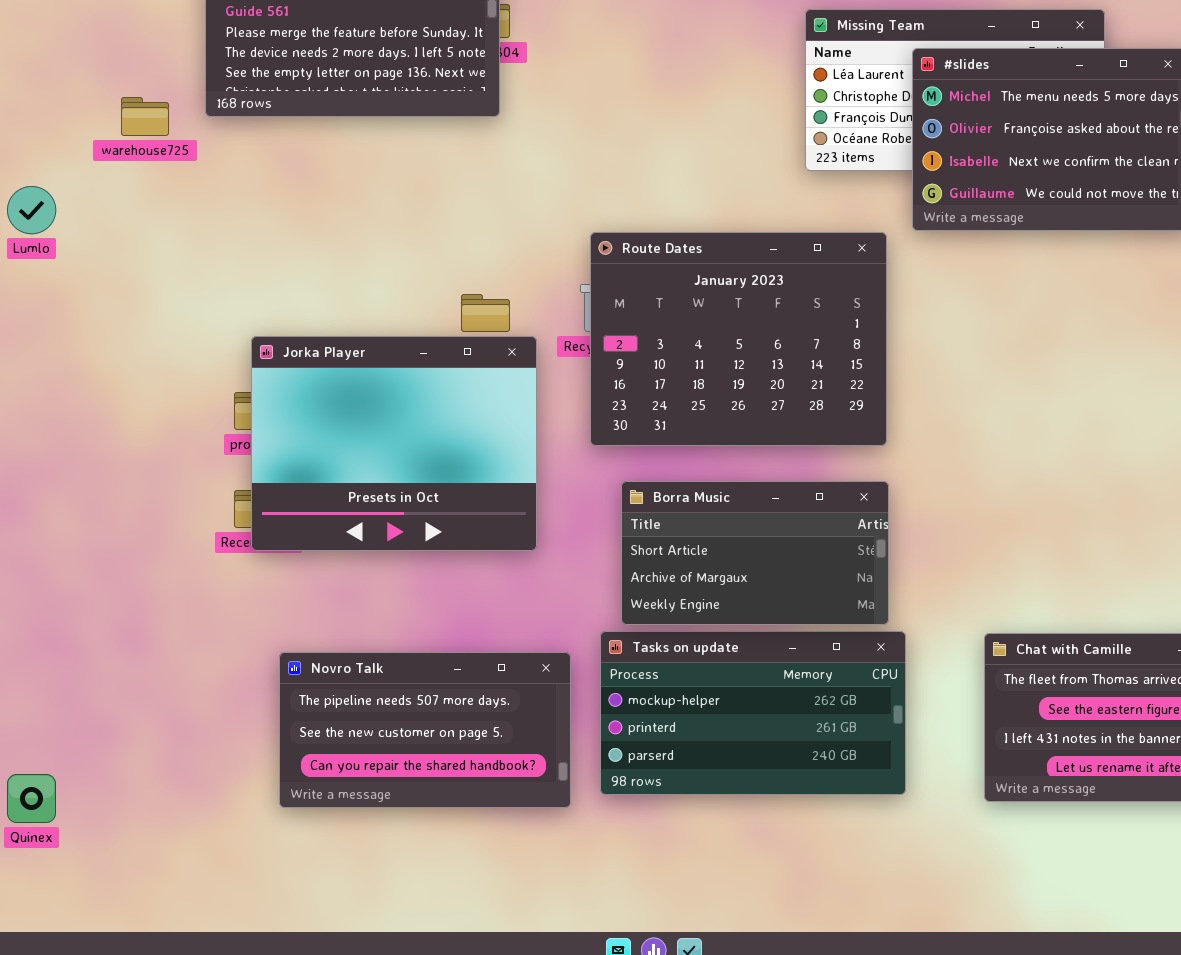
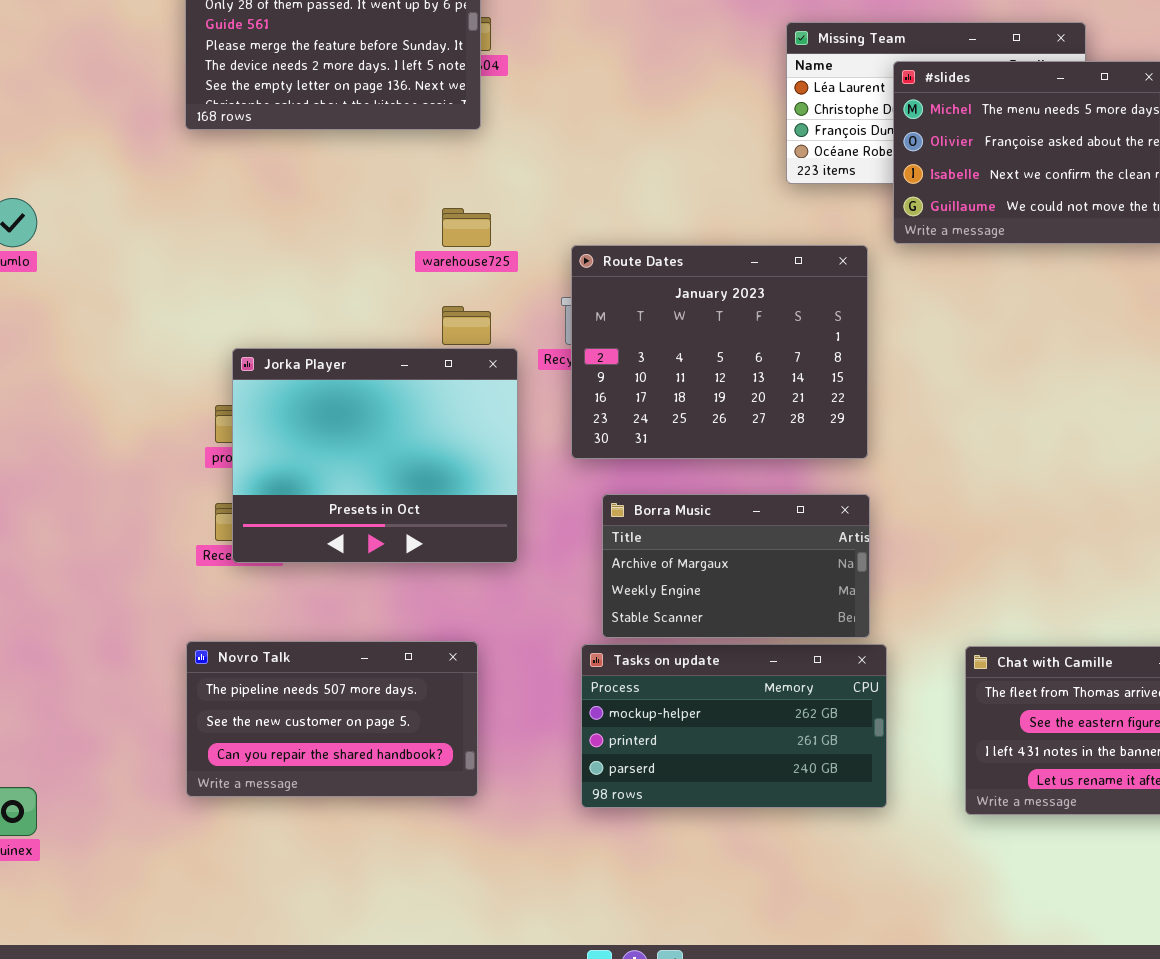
warehouse725: [121,97,169,136] -> [442,208,491,247], moved
Borra Music: [621,481,889,625] -> [602,494,870,638], scrolled down 1 row
Novro Talk: [279,652,571,808] -> [186,641,478,797], moved

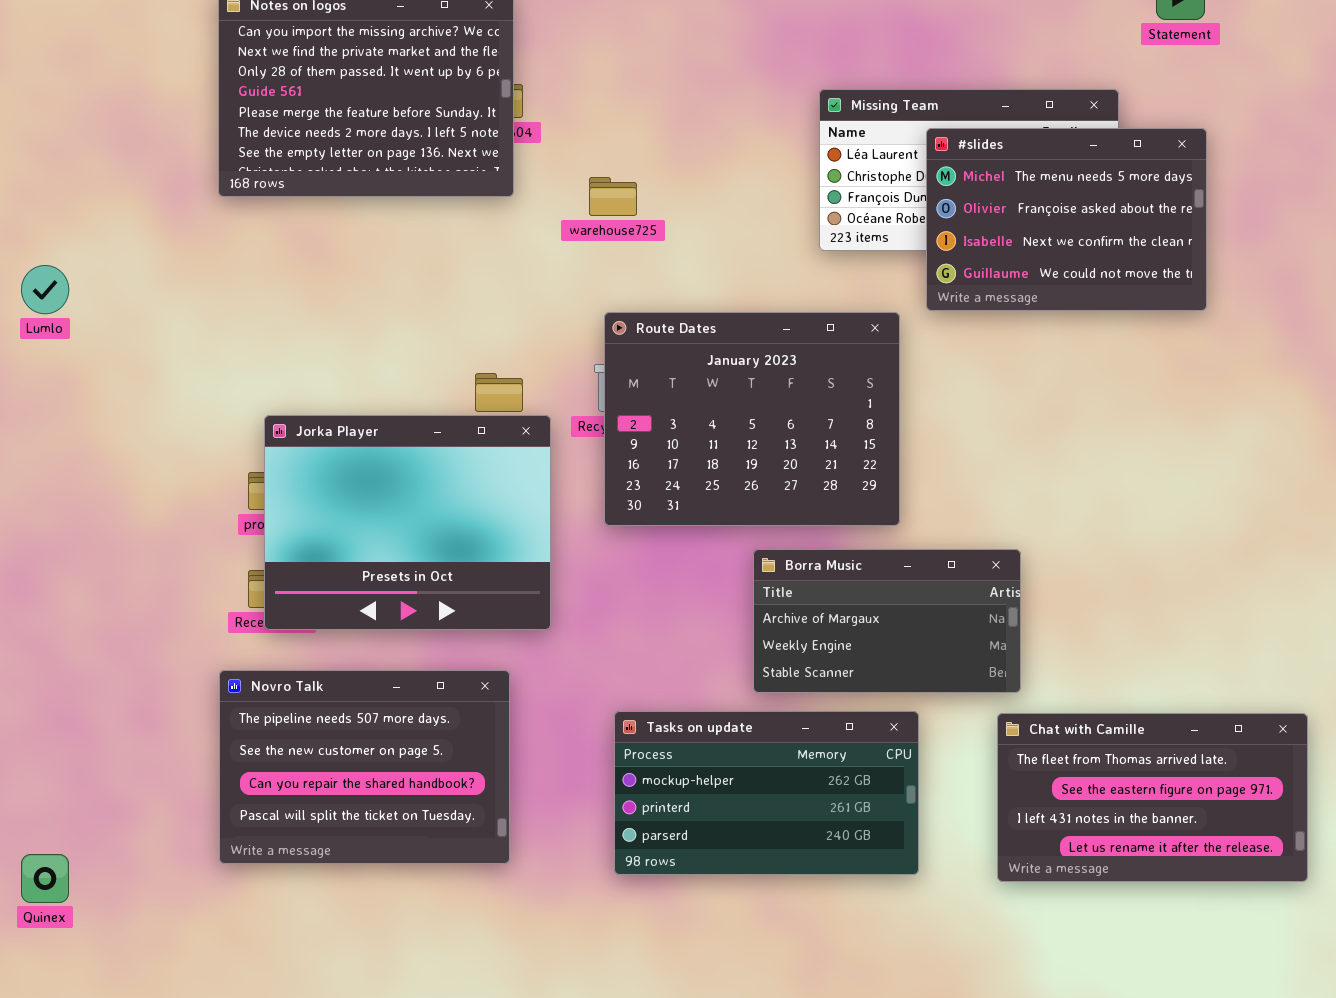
warehouse725: [442,208,491,247] -> [589,177,637,216], moved
Borra Music: [602,494,870,638] -> [753,549,1021,693], moved
Novro Talk: [186,641,478,797] -> [219,670,510,864], resized

